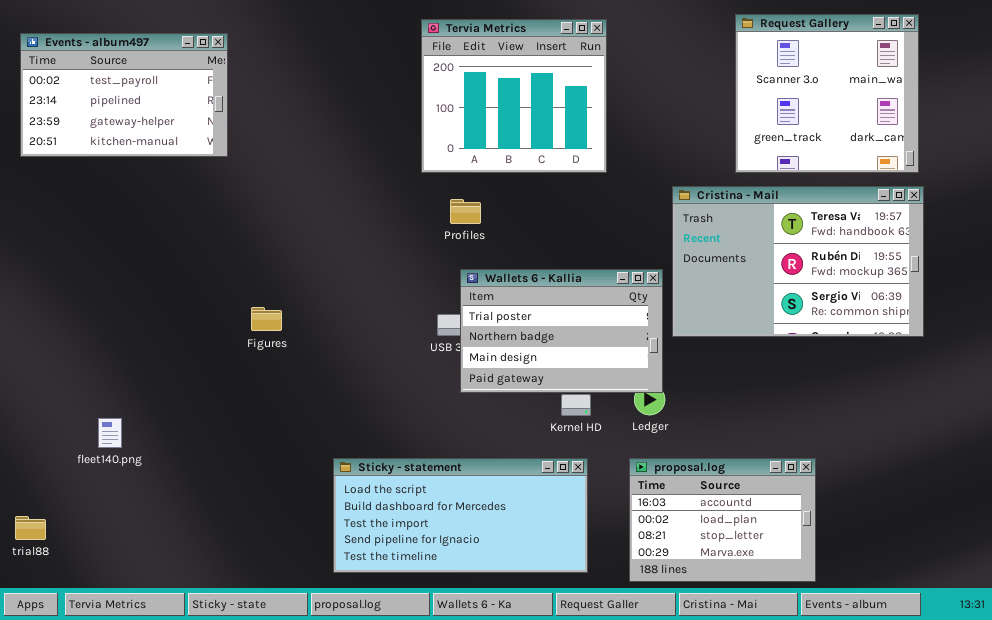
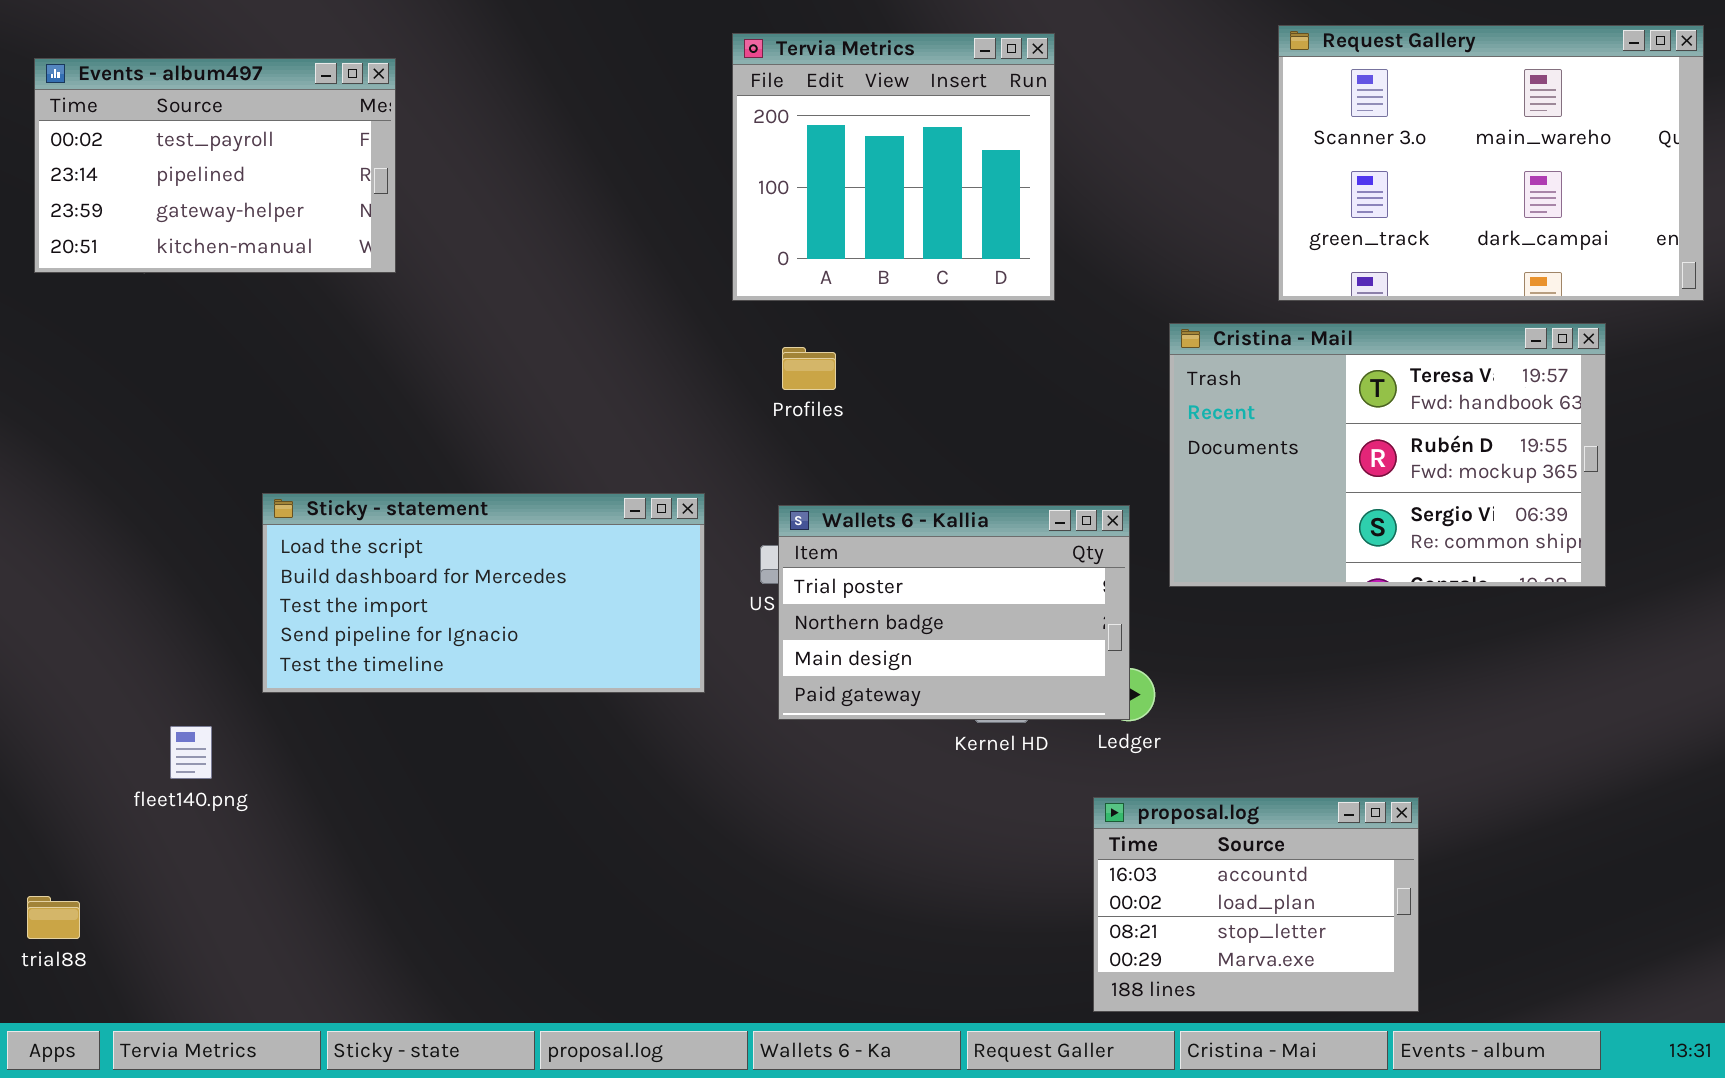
Request Gallery: [735,14,919,173] -> [1278,25,1704,301], resized
Wallets 6 - Kallia: [460,269,663,393] -> [778,505,1130,720], moved
Sticky - statement: [333,458,588,573] -> [262,493,705,693], moved

